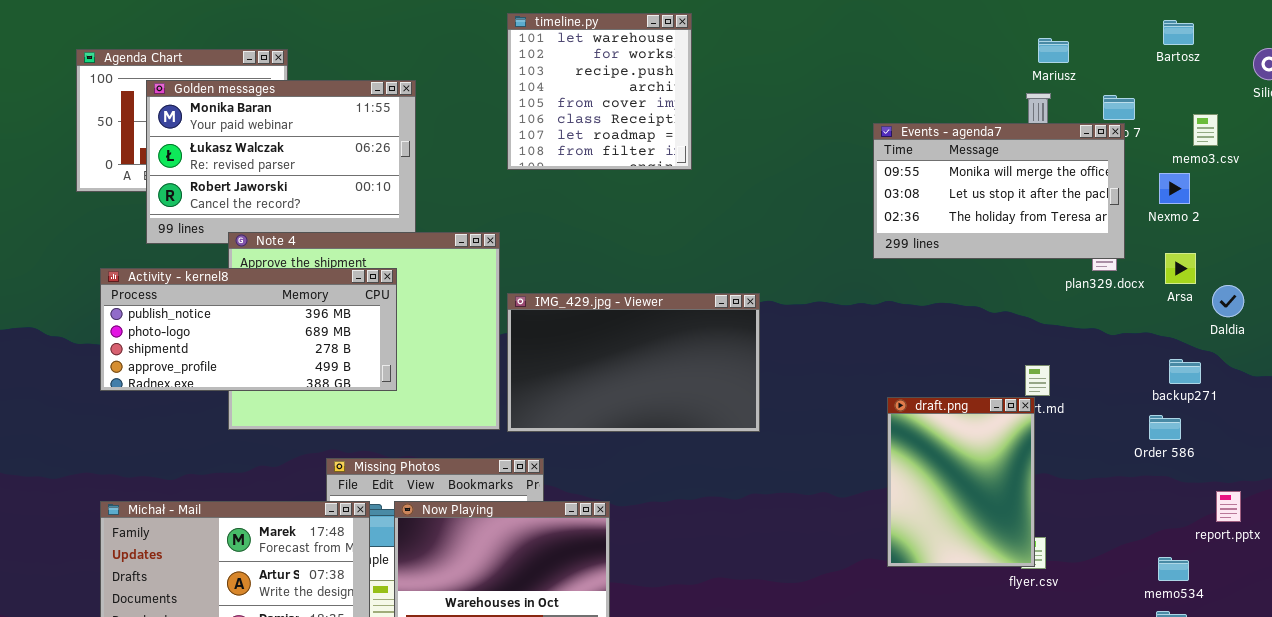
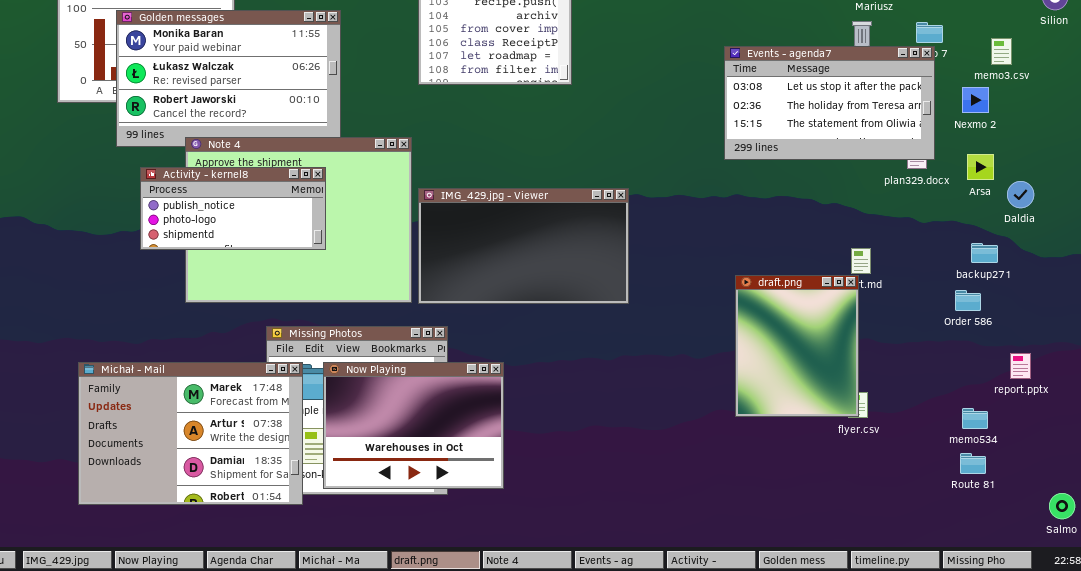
Events - agenda7: [873,123,1125,259] -> [724,46,935,160], scrolled down 1 row
Activity - kernel8: [100,268,397,391] -> [140,167,326,250], resized

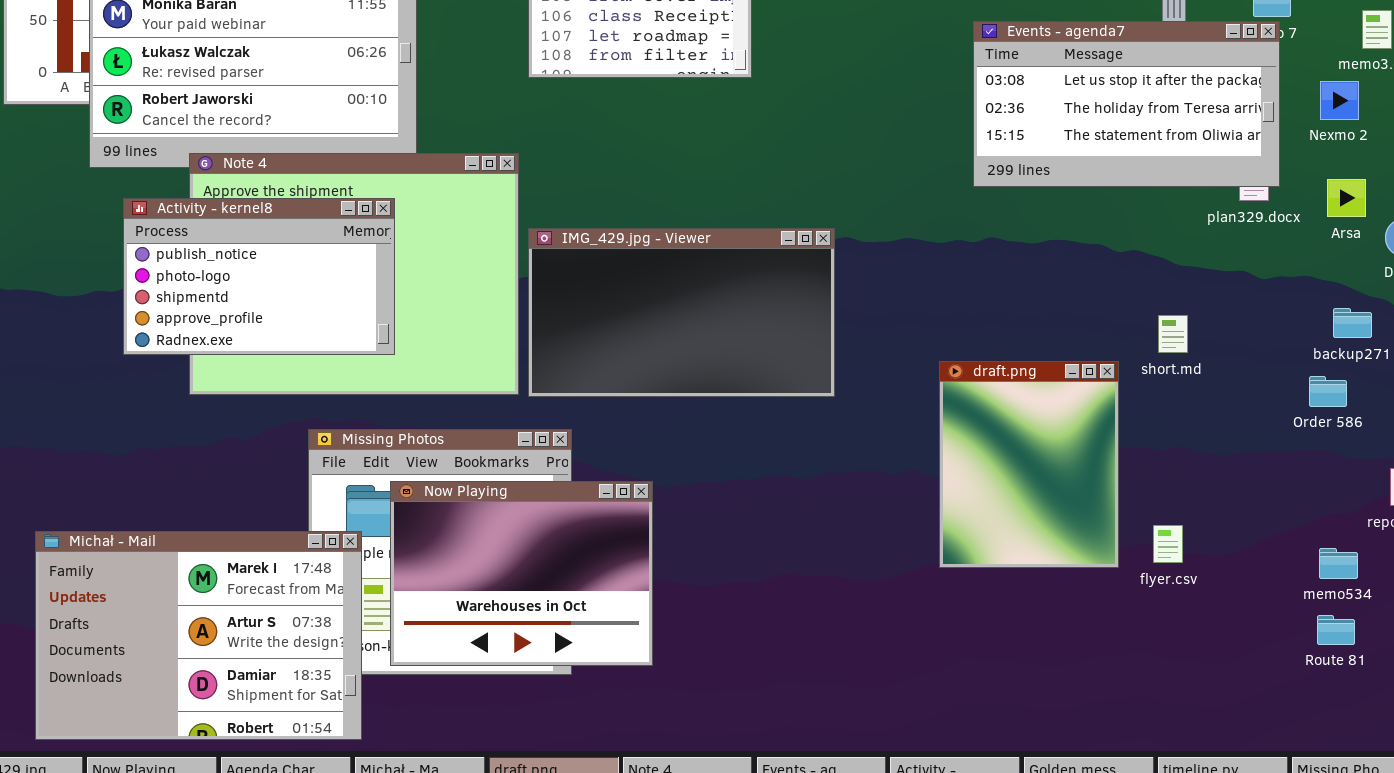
Activity - kernel8: [140,167,326,250] -> [123,198,395,355], resized
draft.png: [735,275,859,417] -> [939,361,1119,568], moved
Michał - Mail: [78,362,303,505] -> [35,531,362,740], moved

